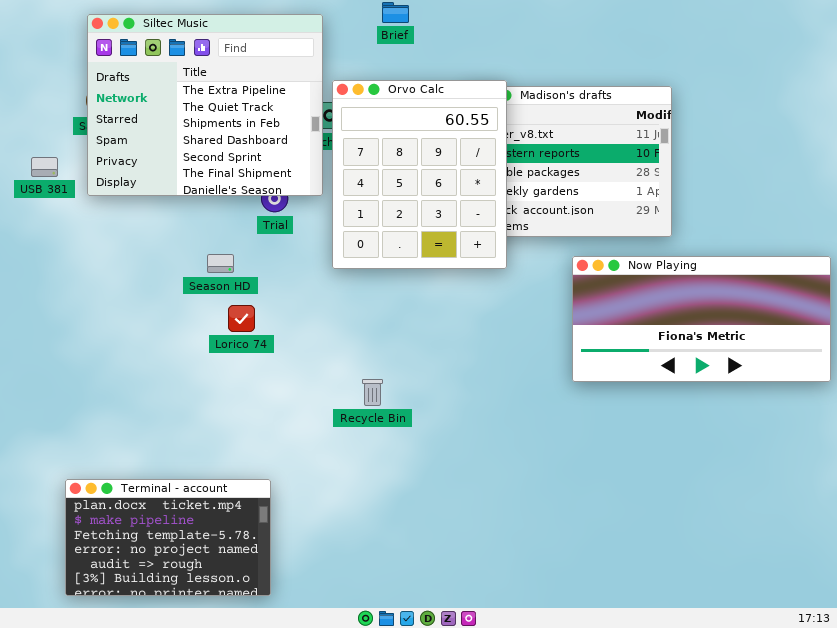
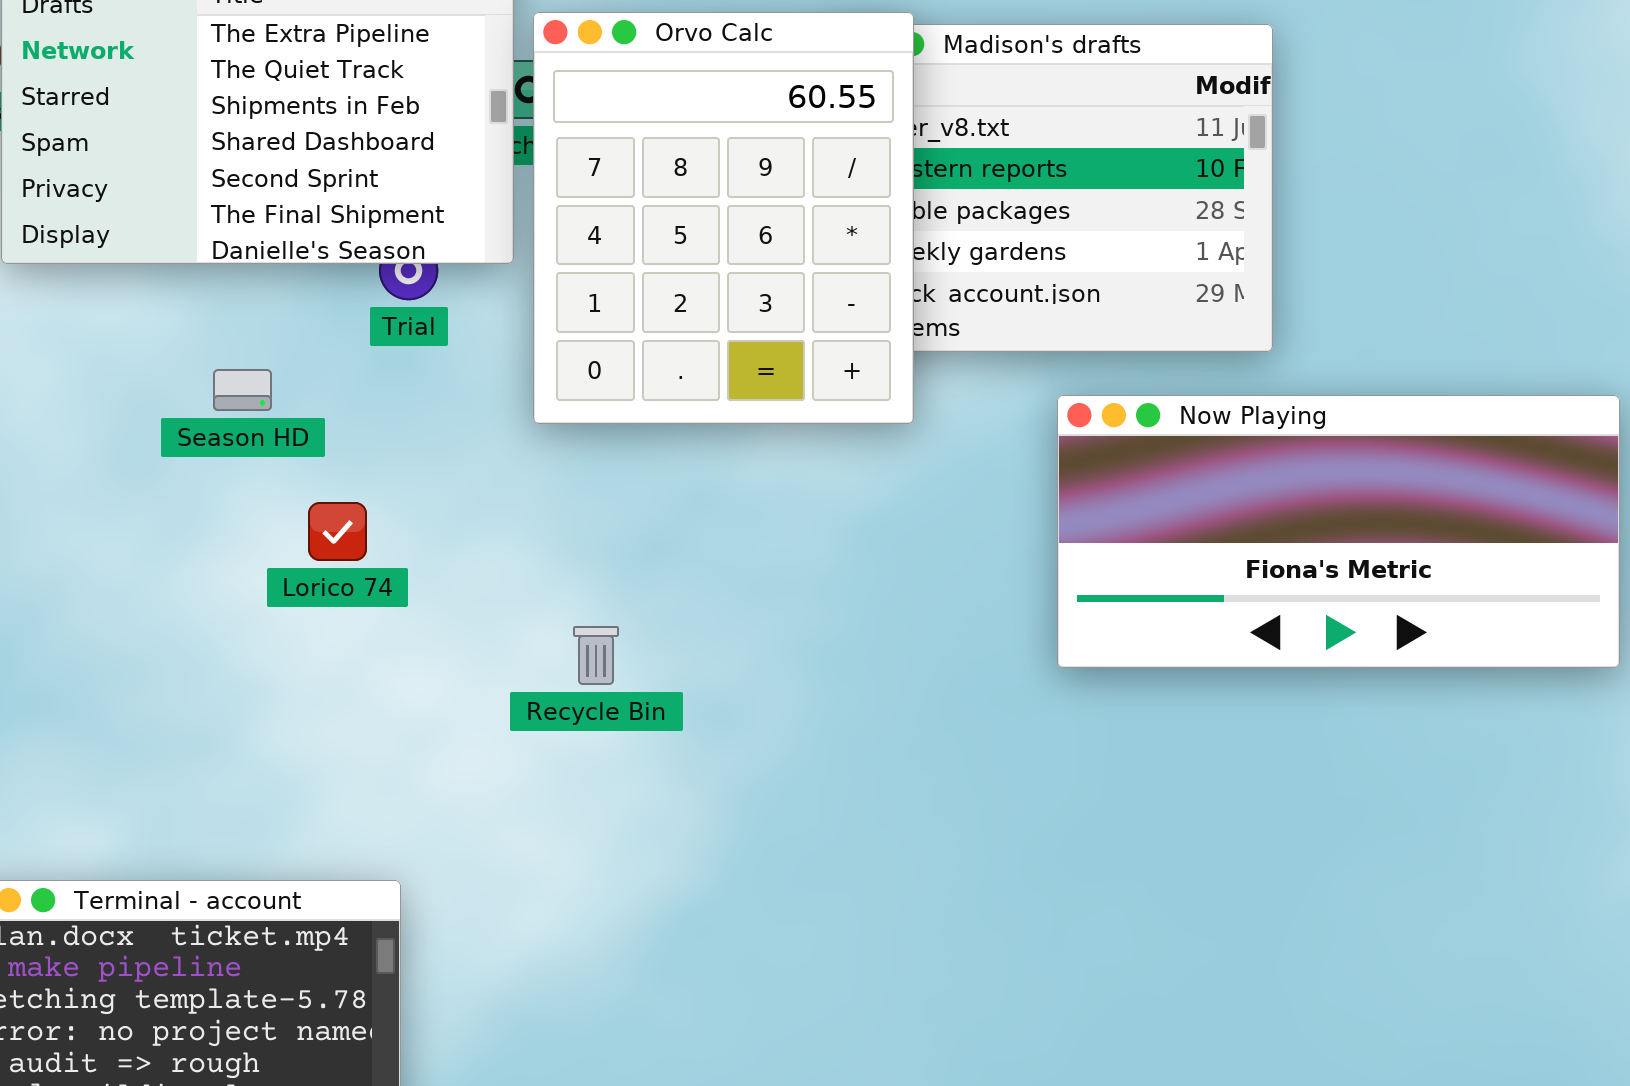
Season HD: [207,254,234,273] -> [213,369,272,411], moved
Recycle Bin: [362,379,383,406] -> [573,626,619,685], moved

